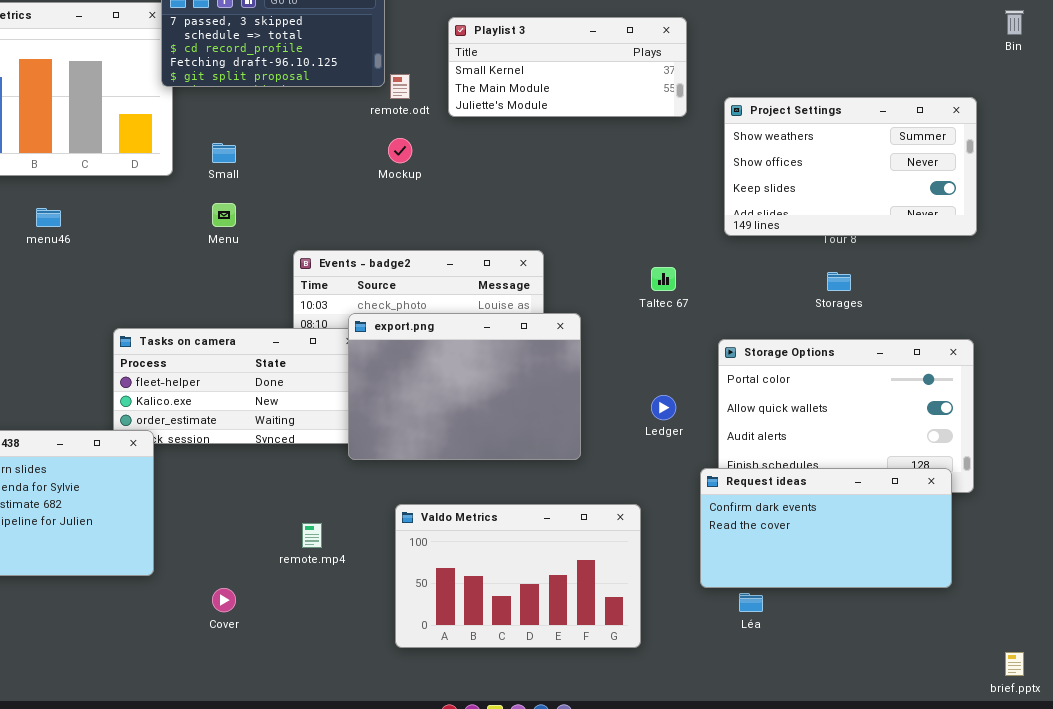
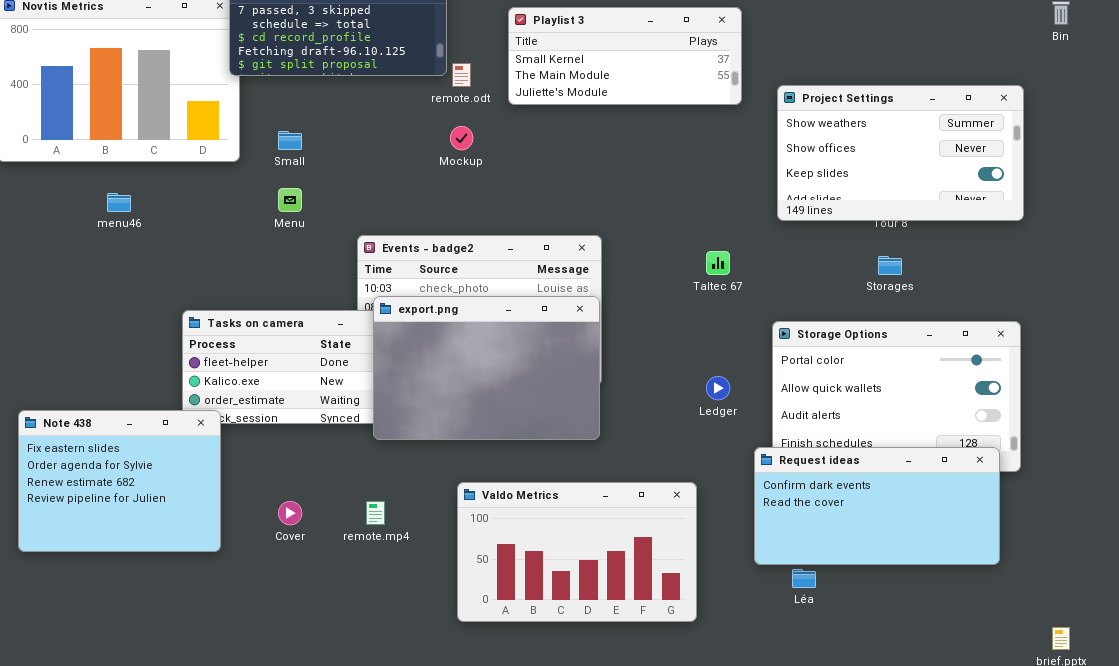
export.png: [348,313,581,460] -> [373,296,600,440], moved
Cover: [212,588,236,612] -> [278,501,302,525], moved

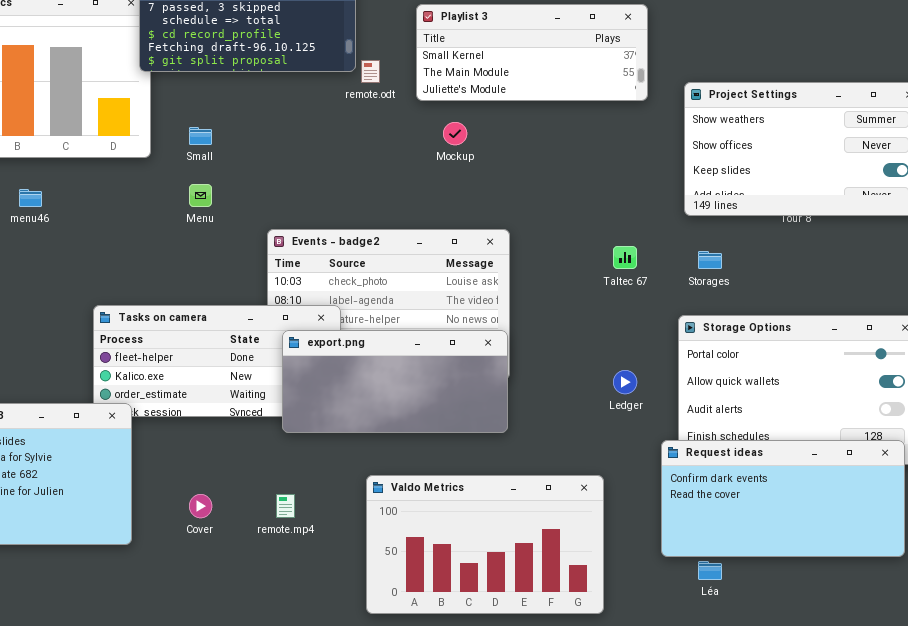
Mockup: [450,126,473,150] -> [443,122,467,145], moved
Storages: [878,256,902,275] -> [698,251,722,269], moved
export.png: [373,296,600,440] -> [282,330,508,433], resized

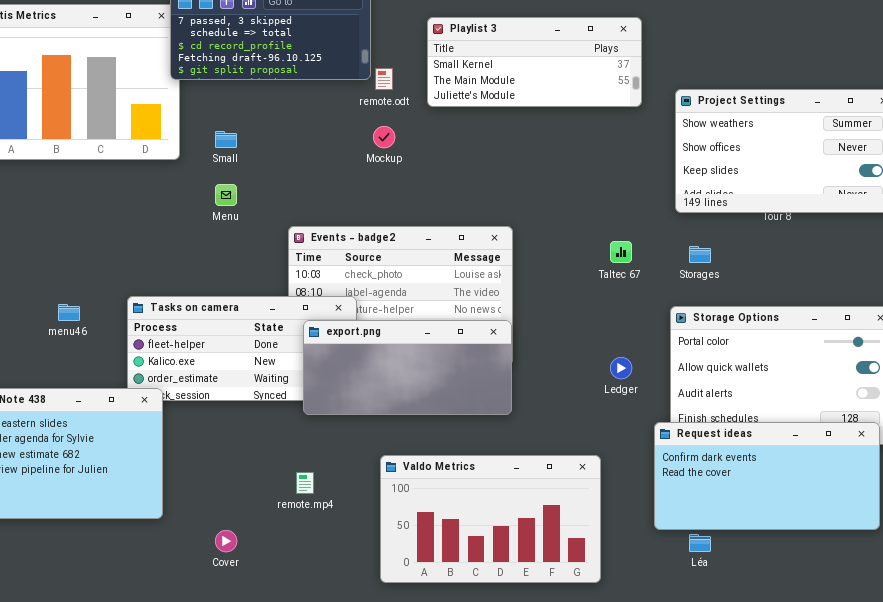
Mockup: [443,122,467,145] -> [373,126,395,148], moved
menu46: [19,189,42,207] -> [58,304,80,321], moved
Cover: [189,494,212,518] -> [215,530,237,552], moved

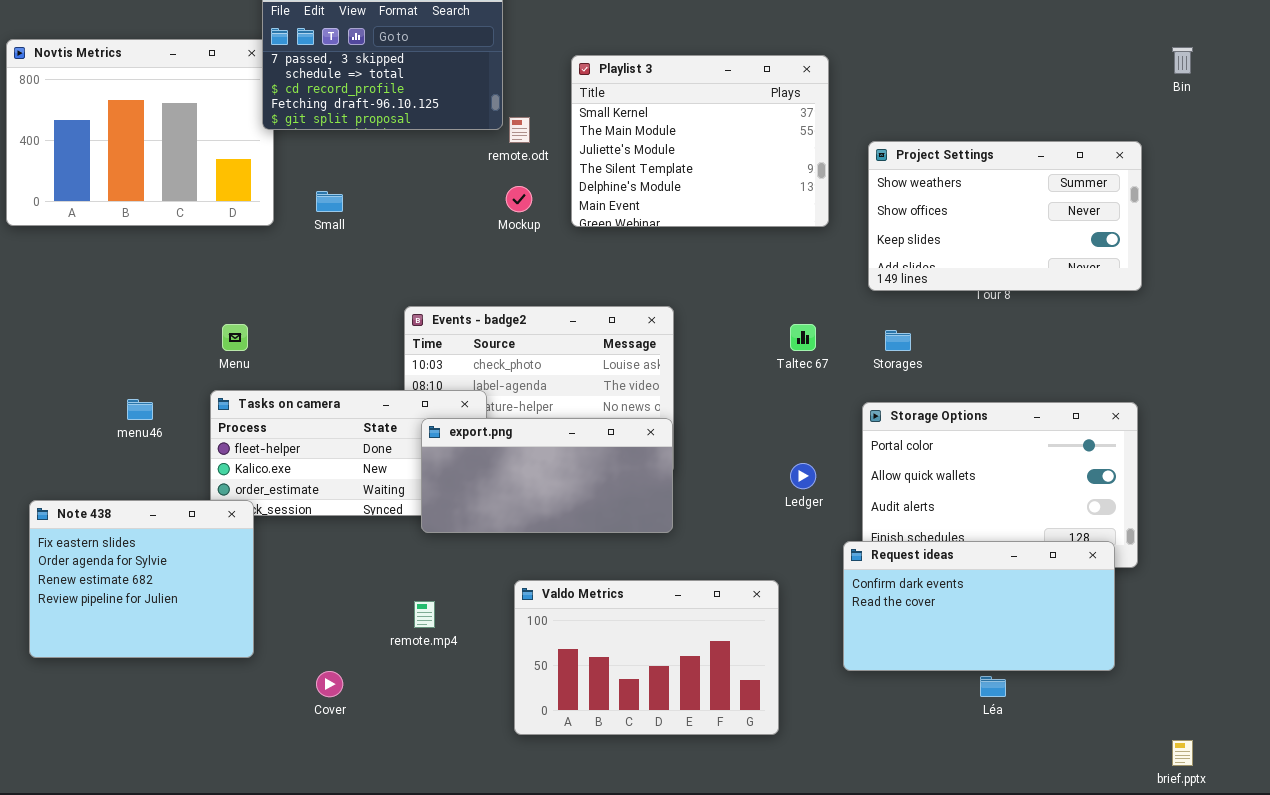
Playlist 3: [427,17,642,107] -> [571,55,829,227], resized
Menu: [215,184,237,206] -> [222,324,248,351], moved
Léa: [689,534,711,552] -> [980,676,1006,697], moved

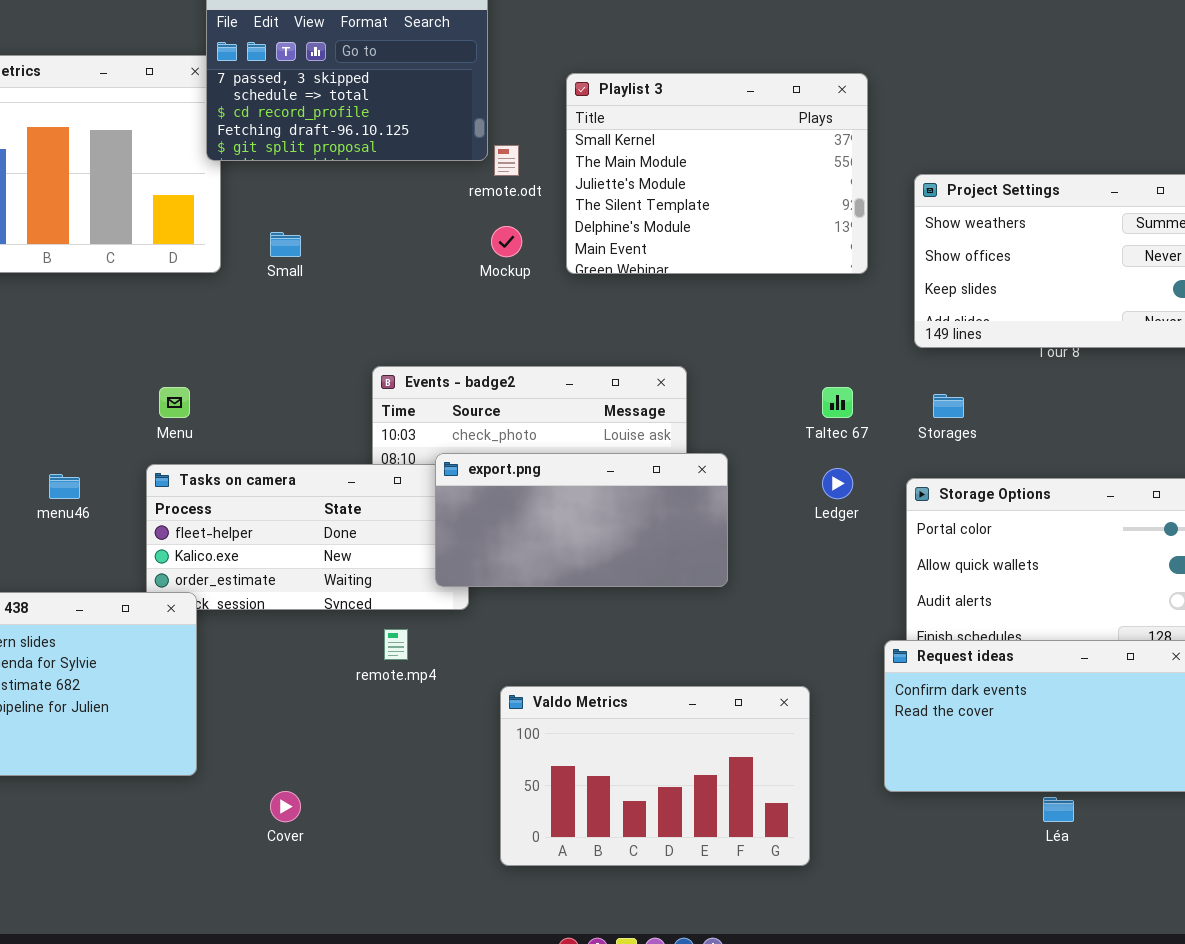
export.png: [421,418,673,533] -> [435,453,728,587], moved
Ledger: [790,463,816,489] -> [822,468,853,499], moved
remote.mp4: [414,601,435,628] -> [384,629,408,660], moved

